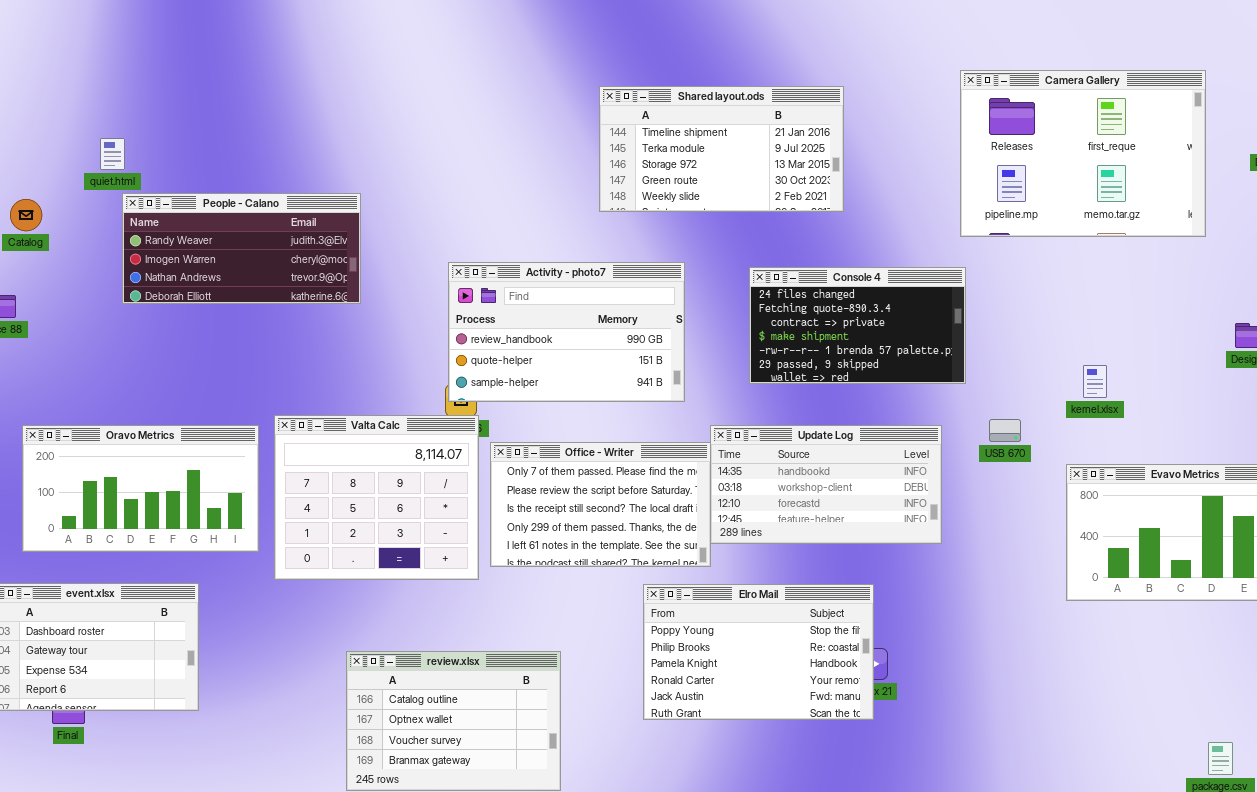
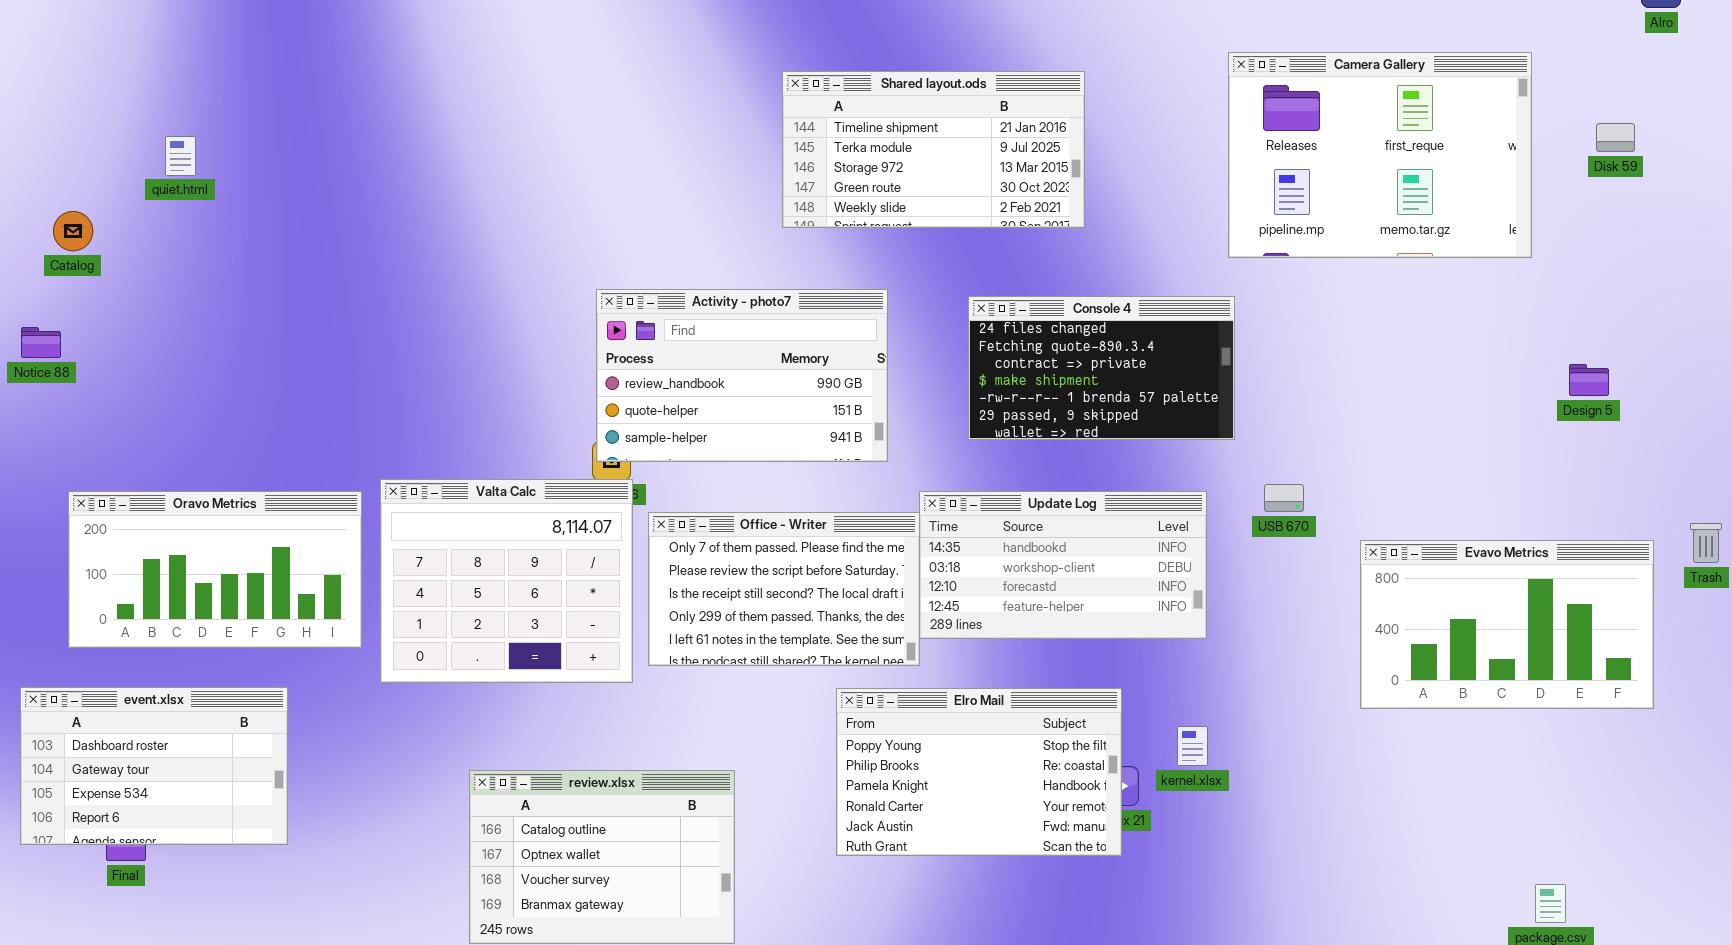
People - Calano: [122,193,361,304] -> none, closed
kernel.xlsx: [1083,365,1107,398] -> [1177,726,1208,766], moved

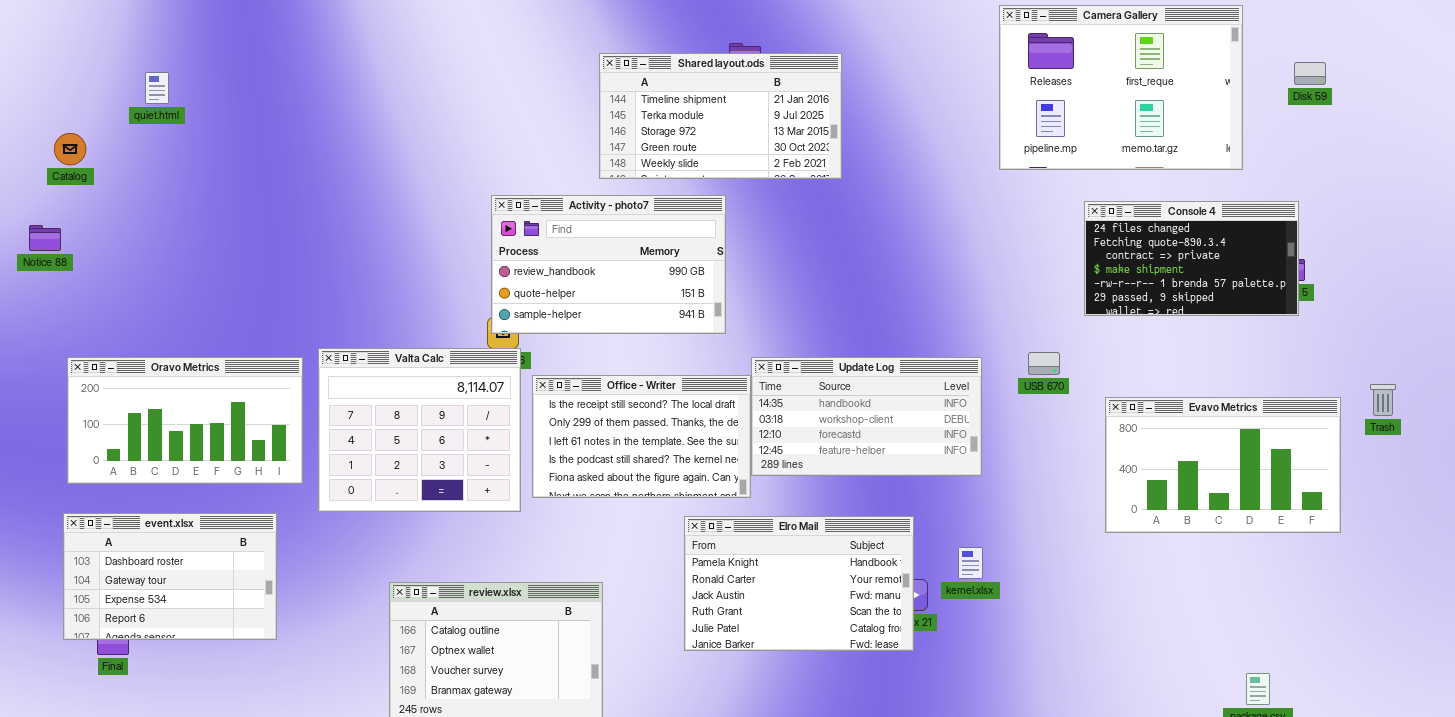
Shared layout.ods: [782,71,1085,228] -> [599,53,842,179], moved
Console 4: [968,296,1235,440] -> [1084,201,1299,316], moved
Office - Writer: [648,512,920,666] -> [532,375,751,498], scrolled down 2 rows
event.xlsx: [20,687,288,845] -> [63,513,277,640], moved
Elro Mail: [836,688,1122,856] -> [684,516,914,651], scrolled down 2 rows

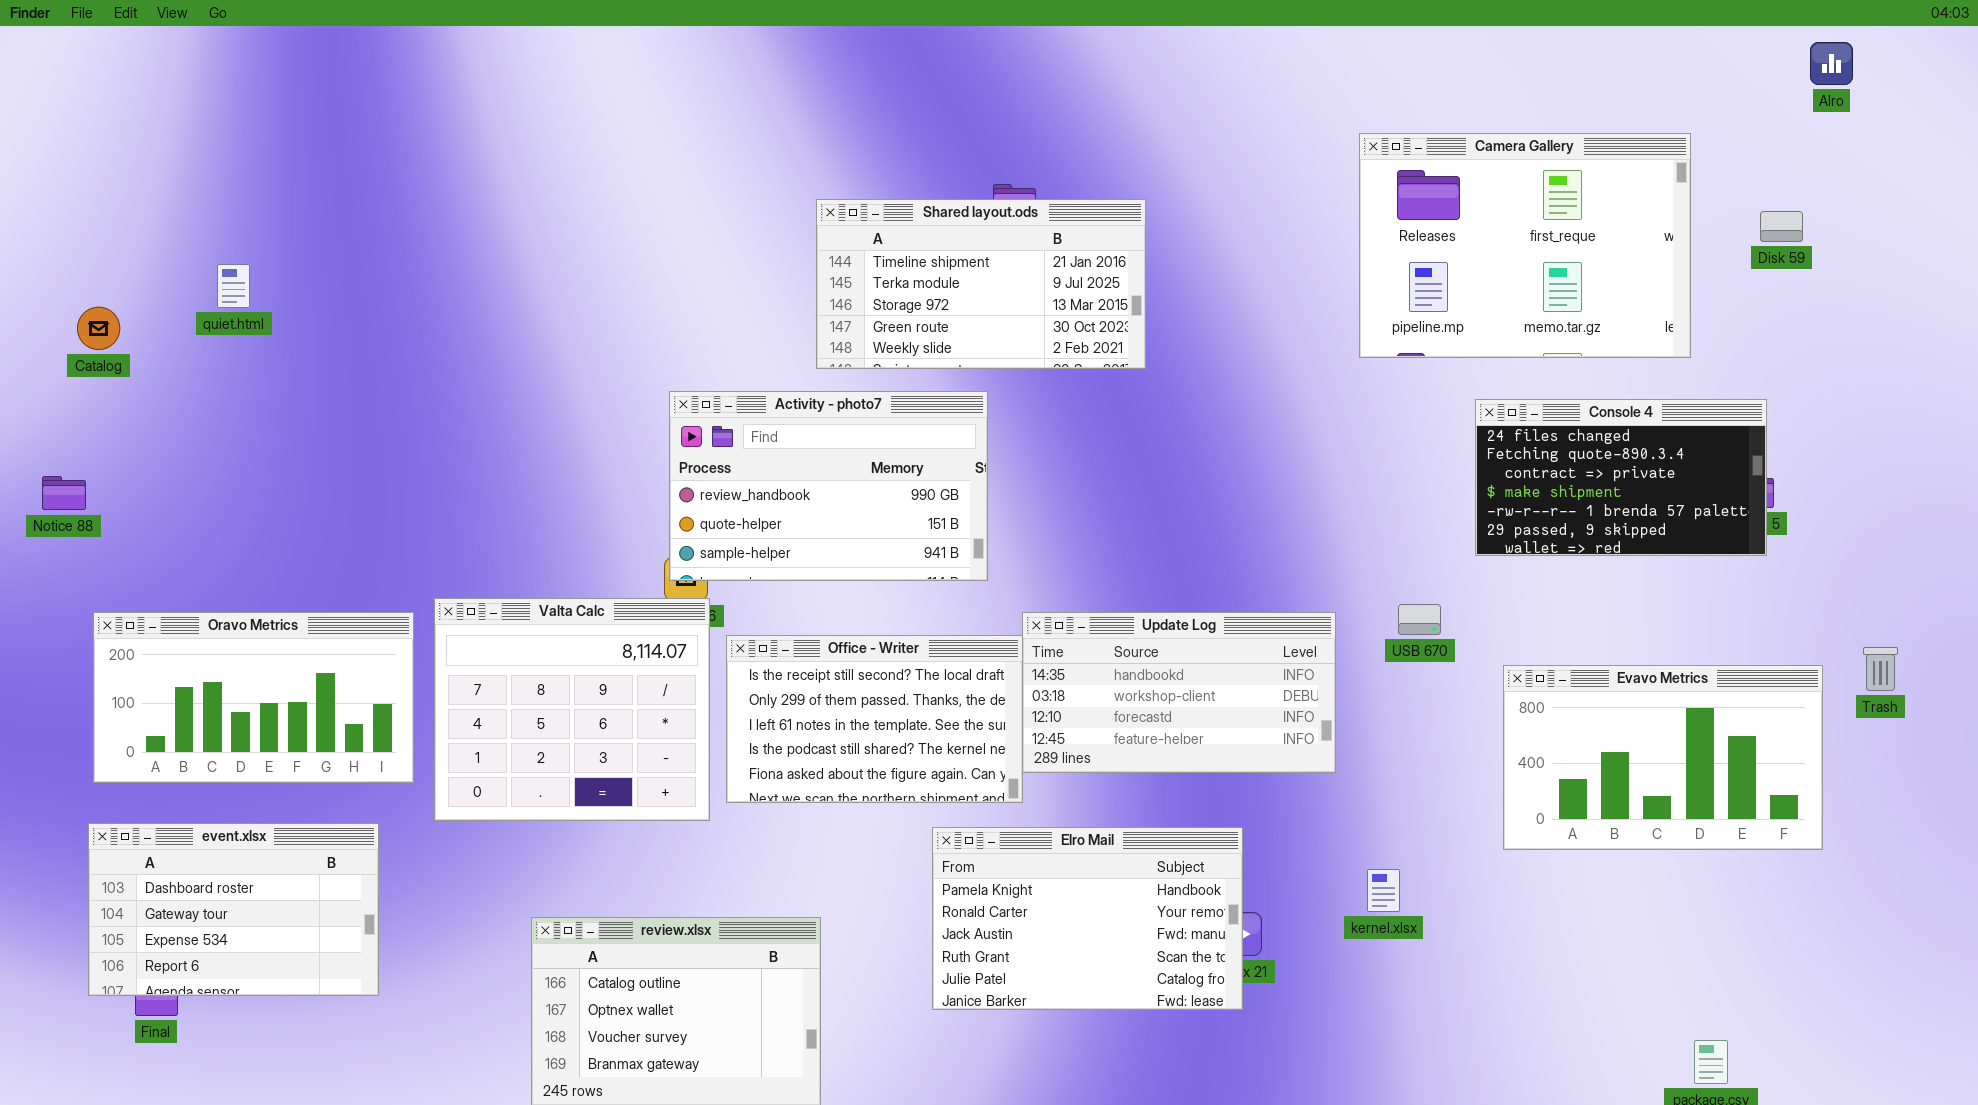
quiet.html: [145,72,169,104] -> [217,264,250,308], moved
Notice 88: [29,225,61,251] -> [42,476,86,510], moved
kernel.xlsx: [958,547,983,579] -> [1367,869,1400,912], moved

